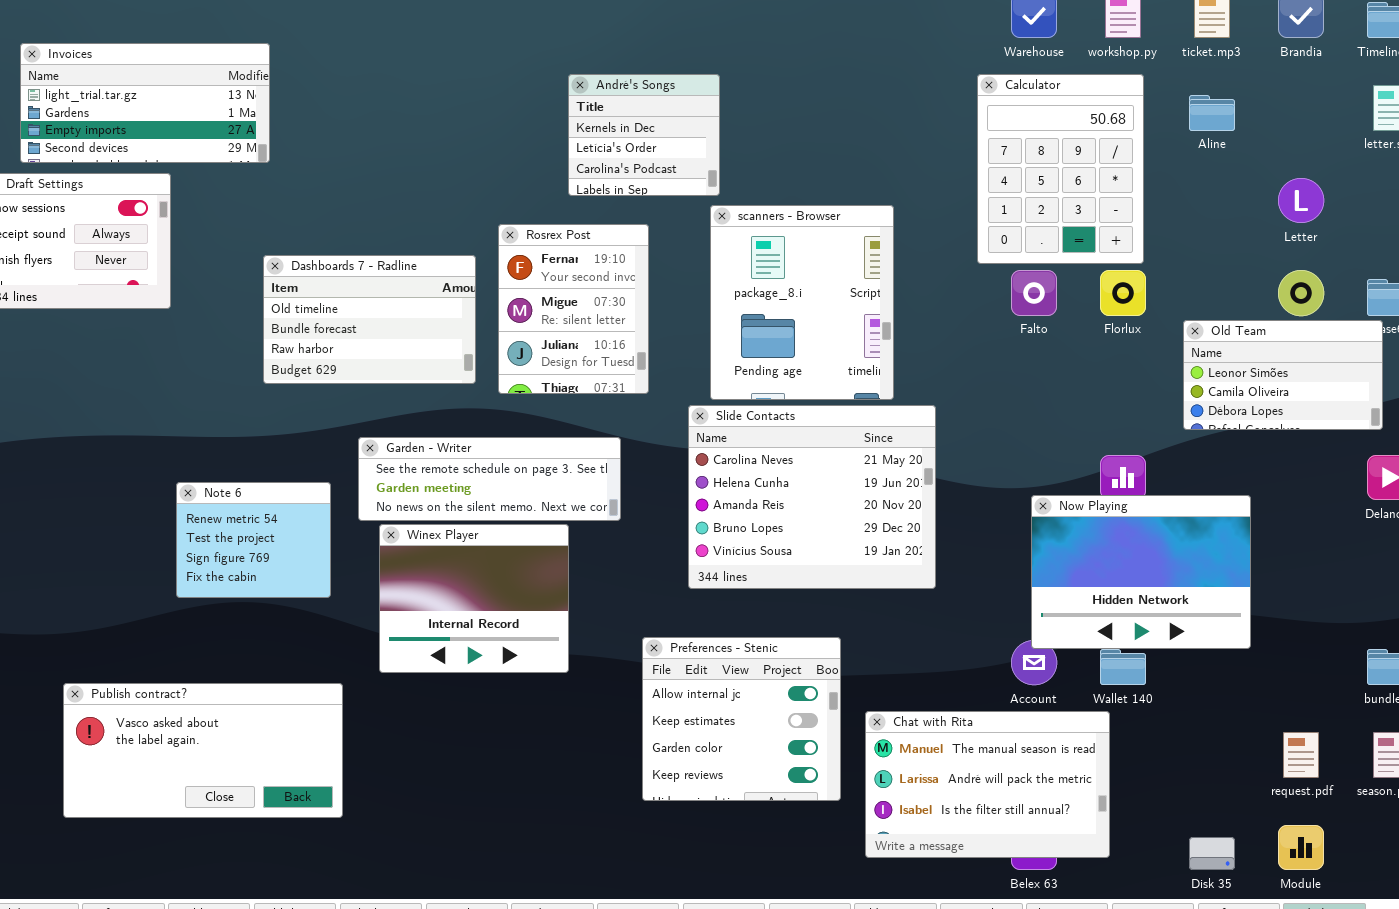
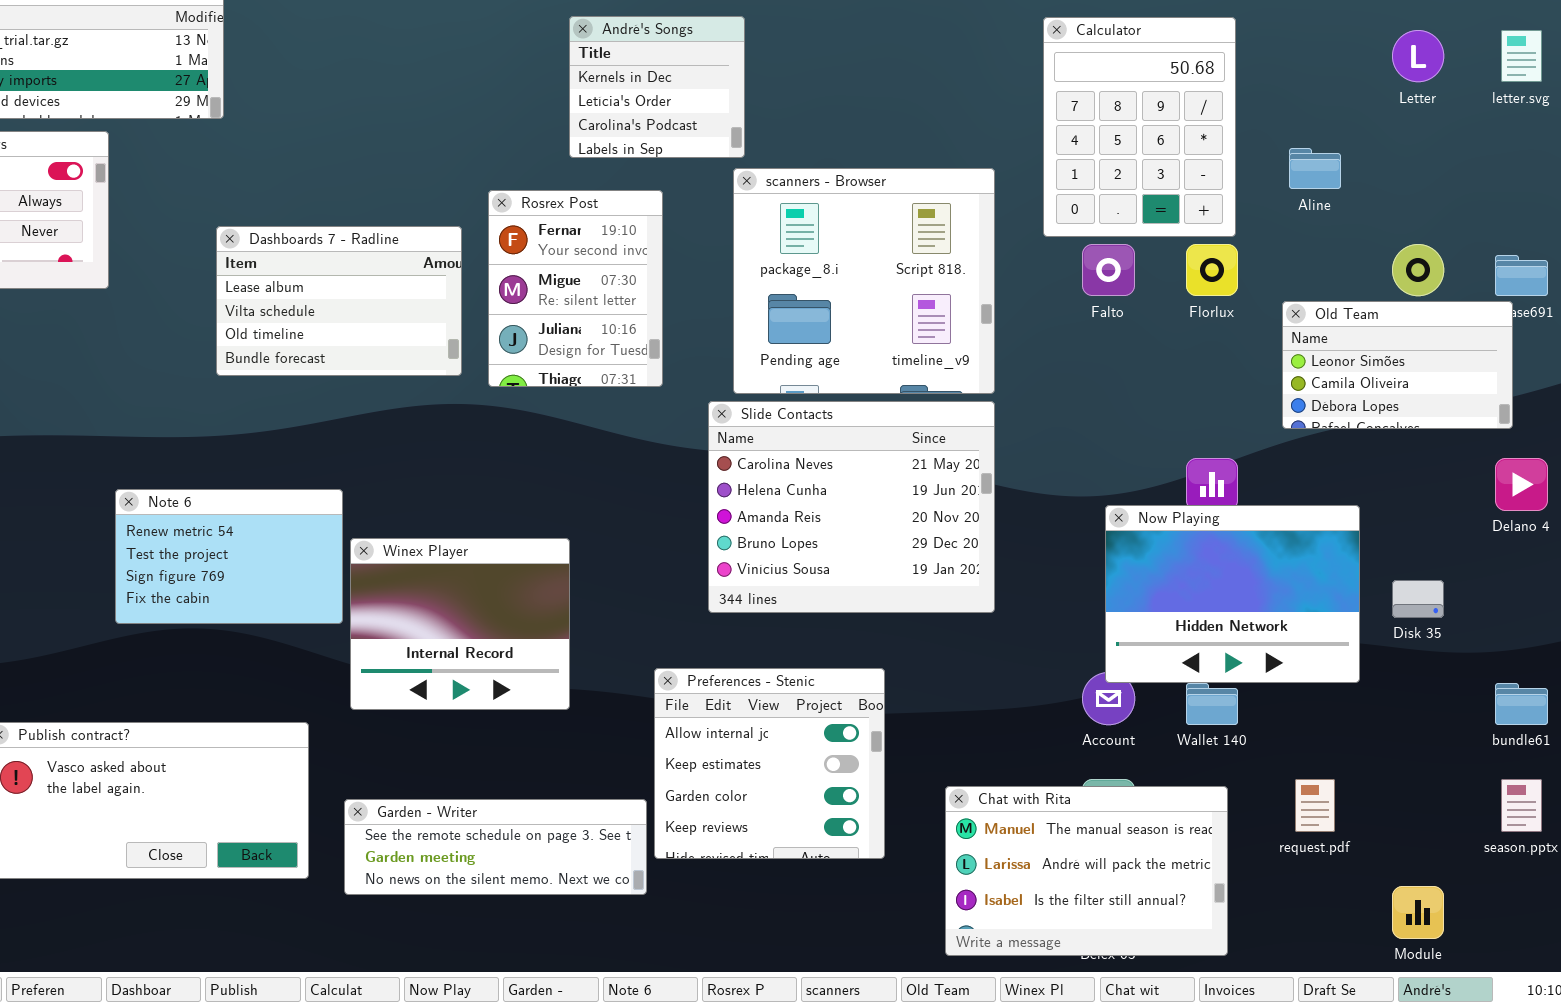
Aline: [1189,95,1235,131] -> [1289,148,1341,189], moved
Letter: [1278,178,1324,223] -> [1392,30,1444,82], moved
scanners - Browser: [710,205,894,400] -> [733,168,995,394], resized
Dashboards 7 - Radline: [263,255,476,384] -> [216,226,462,376], scrolled up 2 rows
Garden - Writer: [358,437,621,521] -> [344,799,647,895], moved
Note 6: [176,482,331,598] -> [115,489,343,624], resized
Chat with Rita: [865,711,1110,858] -> [945,786,1228,956], moved
request.pdf: [1283,732,1319,778] -> [1295,779,1335,832], moved
Disk 35: [1189,837,1235,870] -> [1392,580,1444,618], moved

